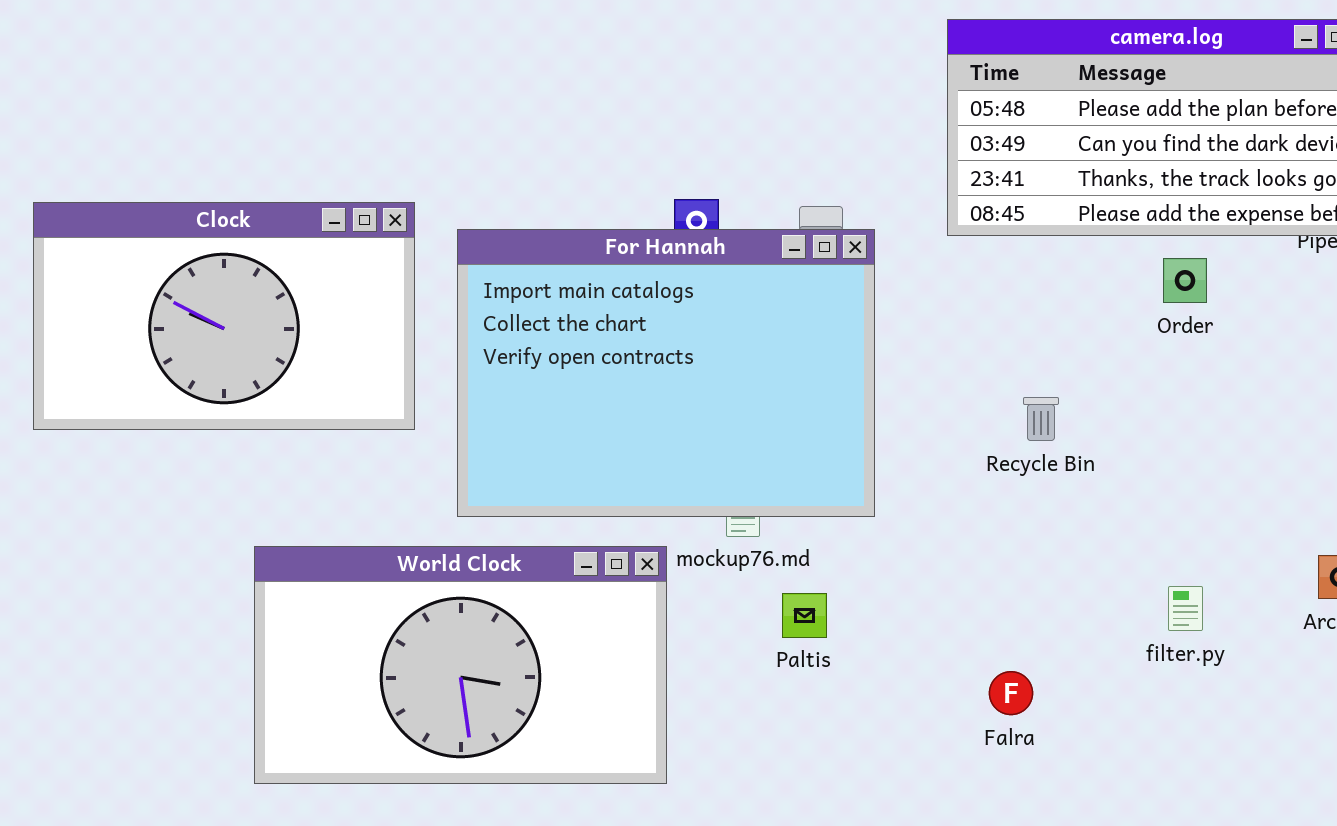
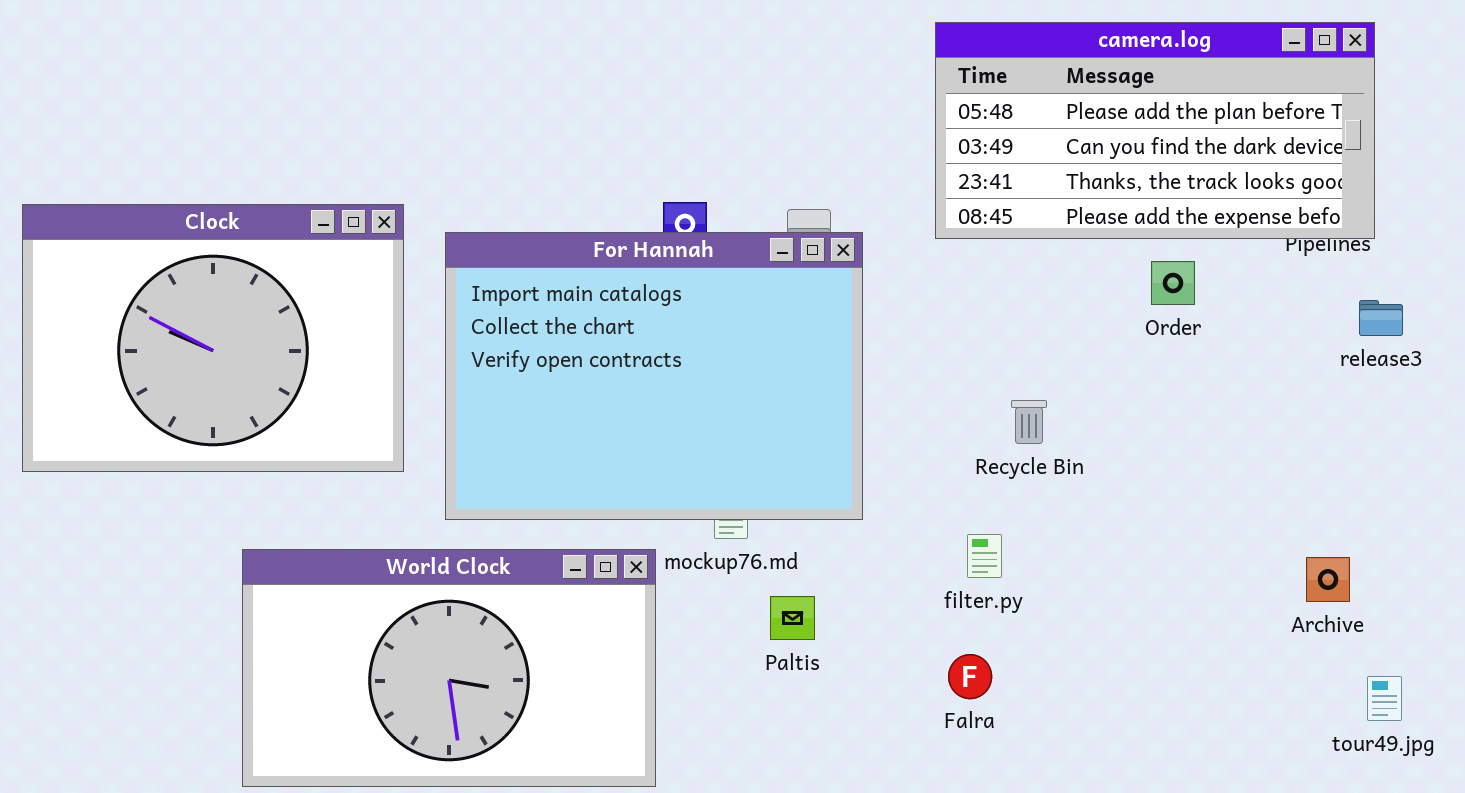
Clock: [33,202,415,430] -> [22,204,404,472], resized
filter.py: [1168,586,1203,631] -> [967,534,1002,578], moved
Falra: [989,671,1033,715] -> [948,654,992,699], moved

